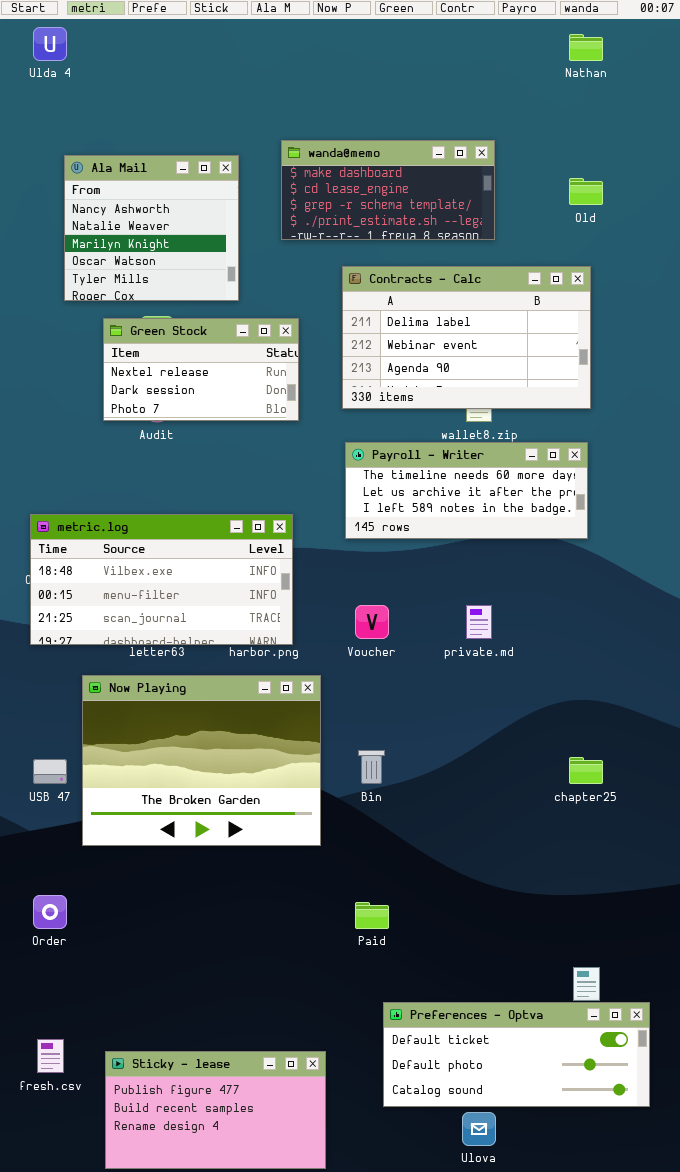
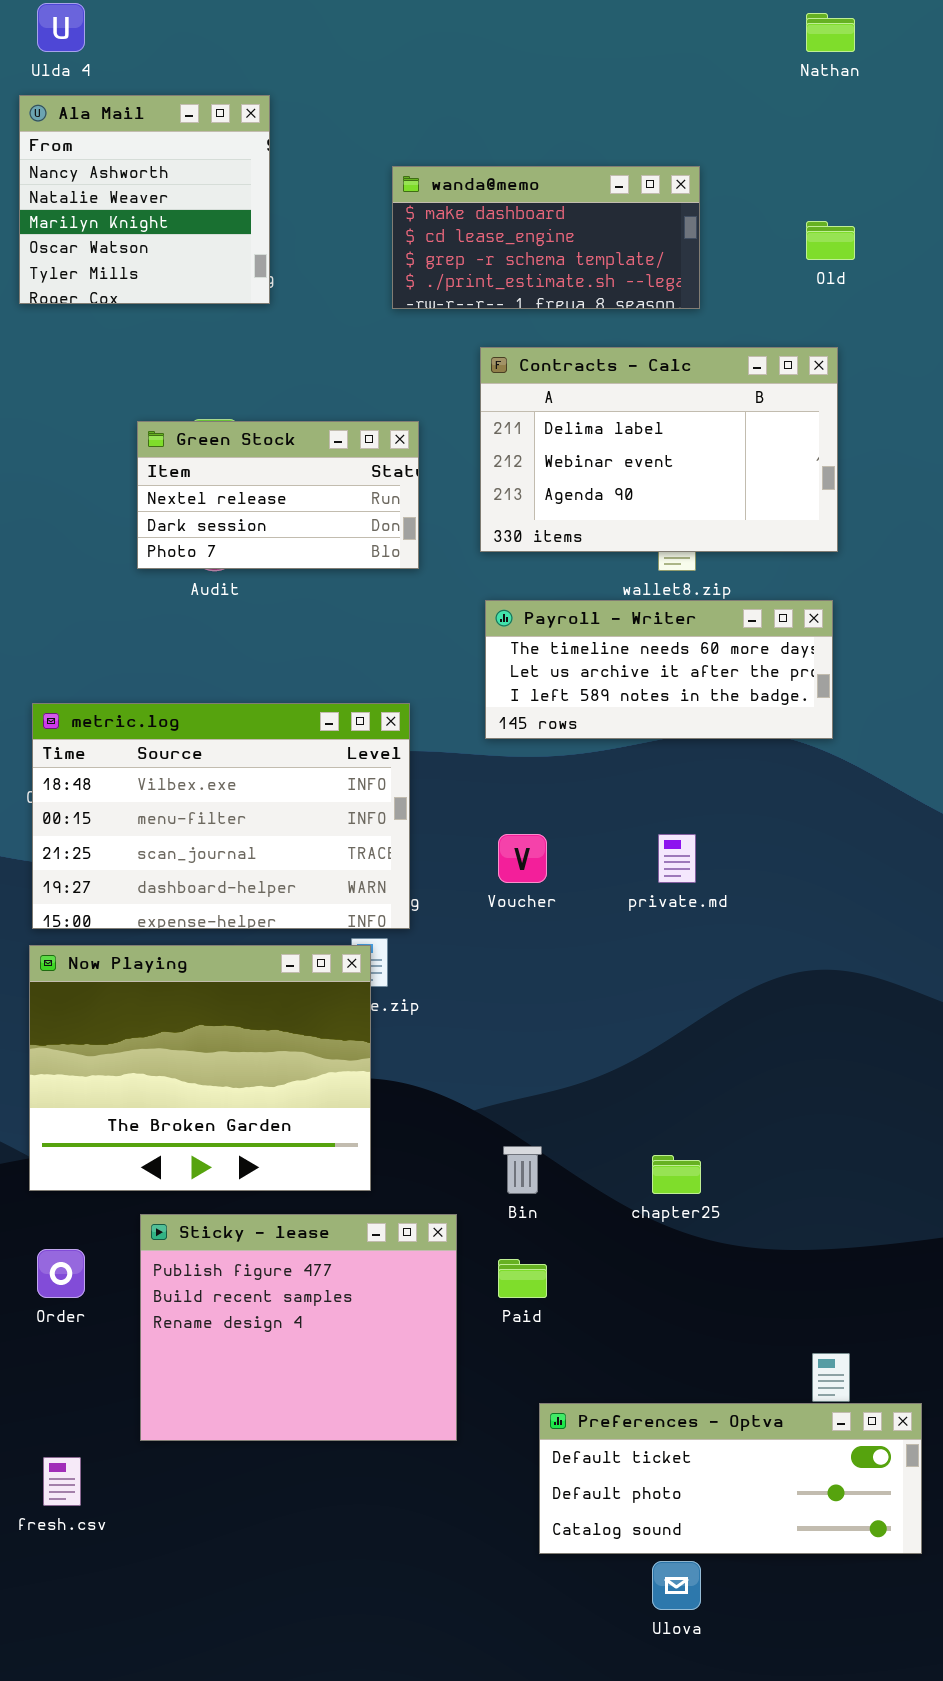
Ala Mail: [64,155,239,301] -> [19,95,270,304], moved
metric.log: [30,514,293,645] -> [32,703,410,929], resized
Now Playing: [82,675,321,846] -> [29,945,371,1191], moved
Bin: [358,750,385,784] -> [503,1146,542,1194], moved
chapter25: [569,757,603,784] -> [652,1155,701,1194], moved
Sticky - lease: [105,1051,326,1169] -> [140,1214,457,1441], moved, resized

